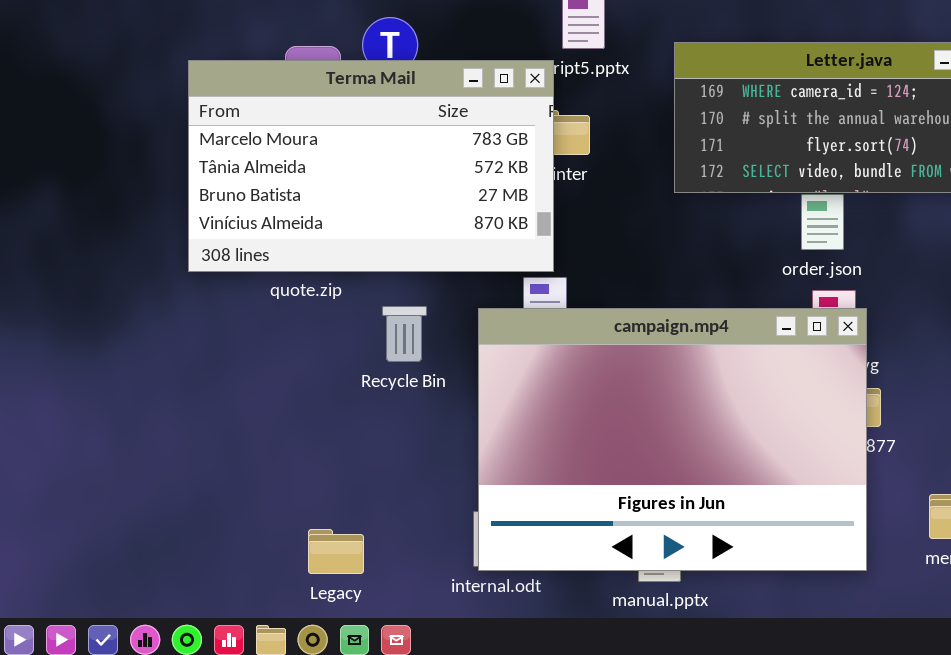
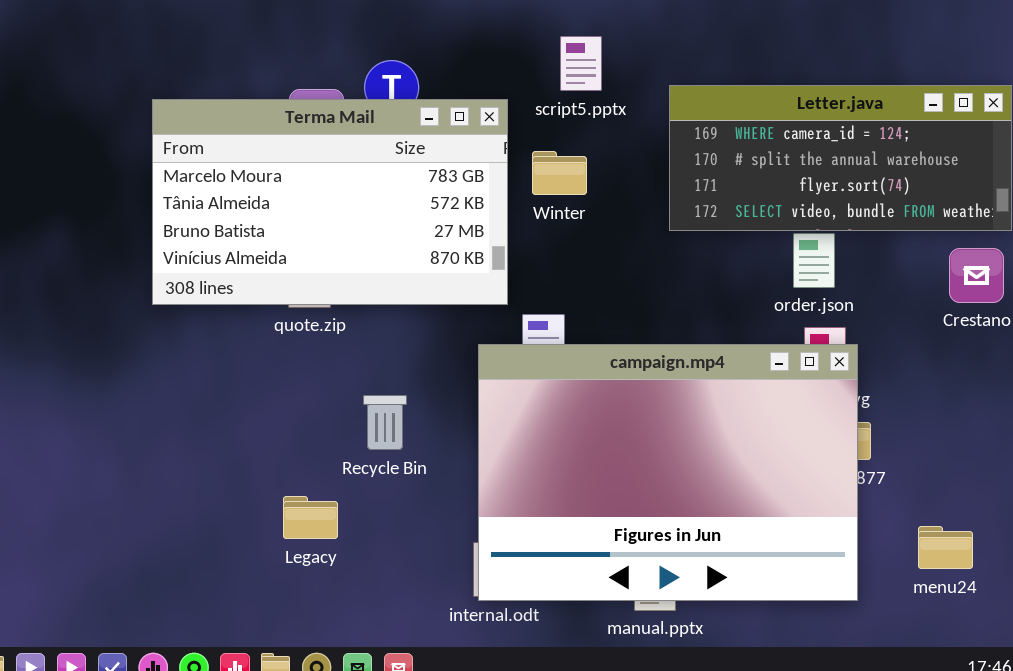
Terma Mail: [188,60,554,272] -> [152,99,508,305], moved
Recycle Bin: [382,306,427,362] -> [363,395,407,450], moved
Legacy: [308,529,364,574] -> [283,496,338,539], moved

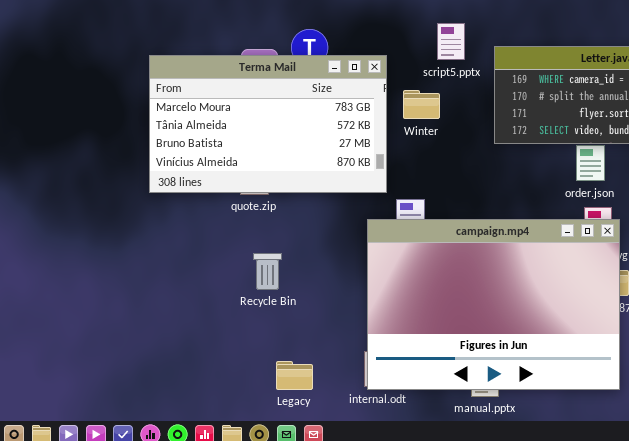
script5.pptx: [560,36,602,91] -> [437,23,465,60], moved
Recycle Bin: [363,395,407,450] -> [253,253,282,290], moved
Legacy: [283,496,338,539] -> [276,361,313,390], moved

